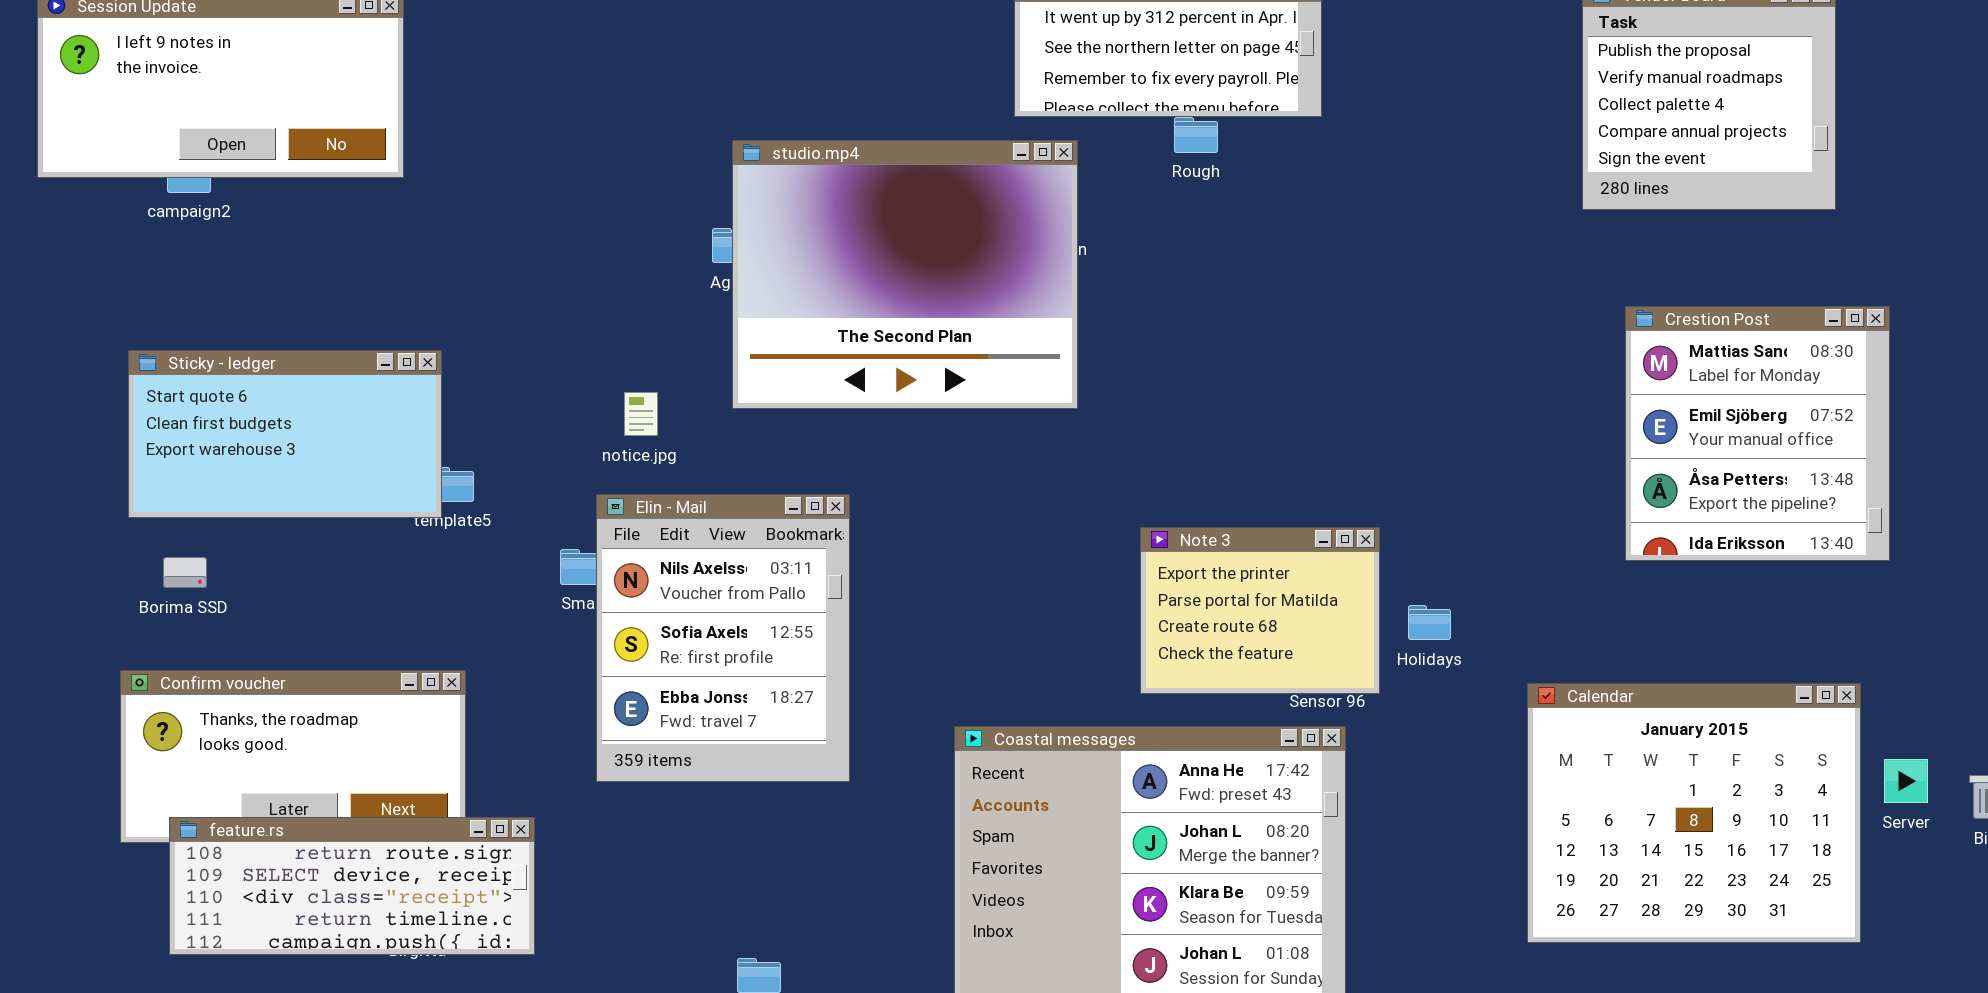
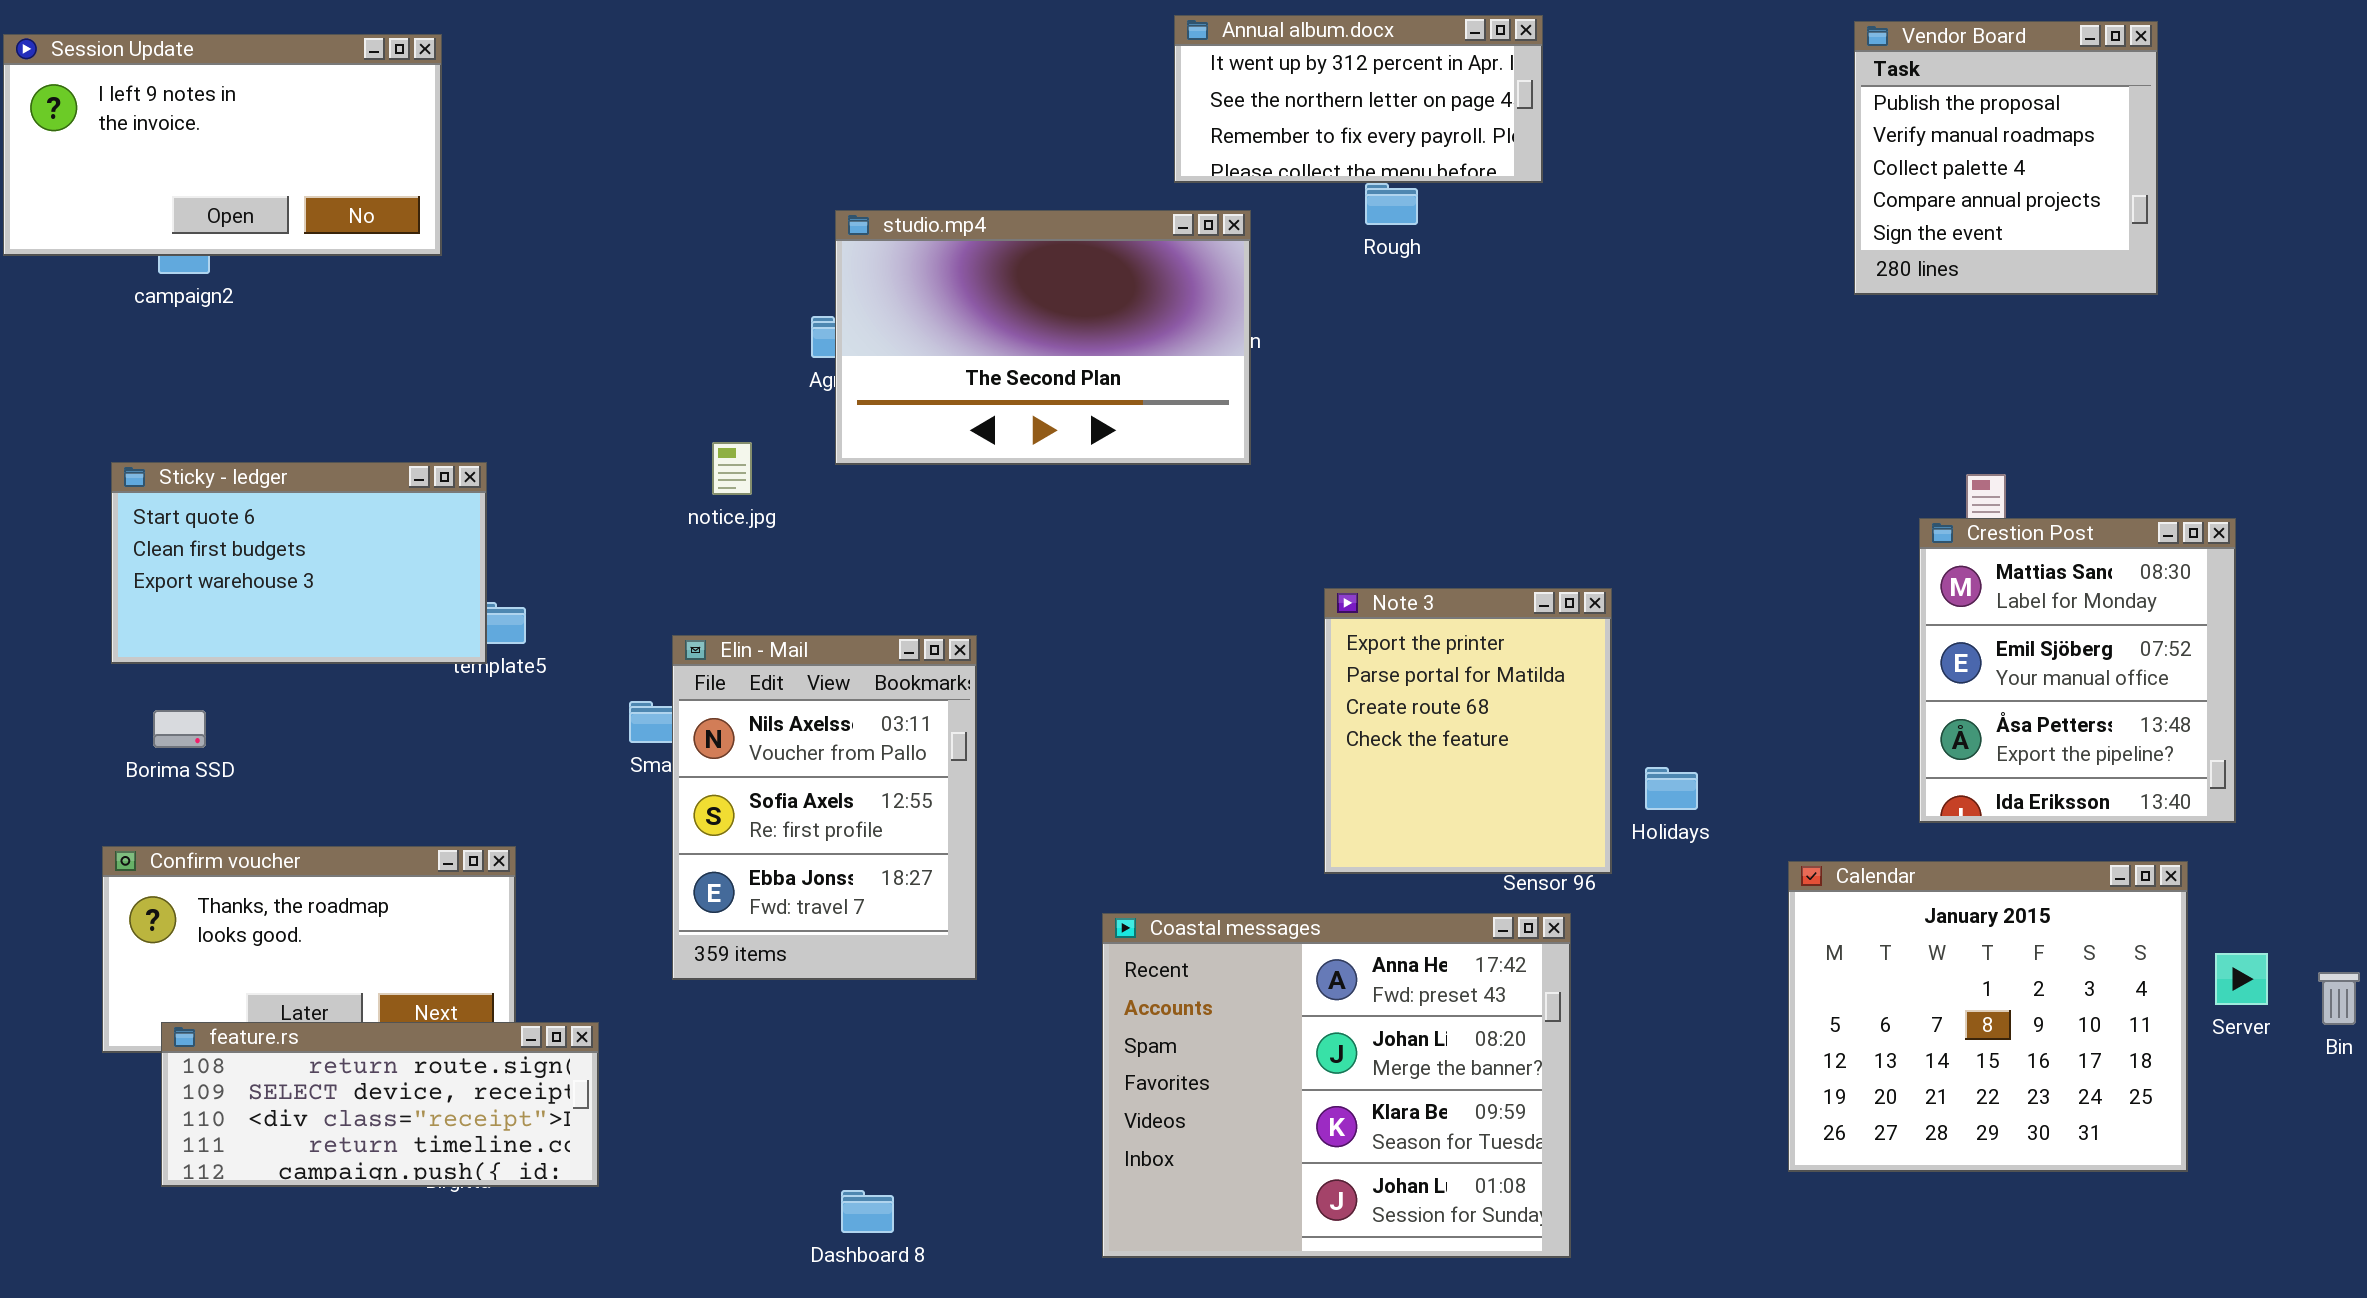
studio.mp4: [732,140,1078,409] -> [835,210,1251,465], resized
Crestion Post: [1625,306,1890,561] -> [1919,518,2236,823], moved
notice.jpg: [624,392,658,436] -> [712,442,752,495], moved
Note 3: [1140,527,1380,694] -> [1324,588,1612,874], resized

